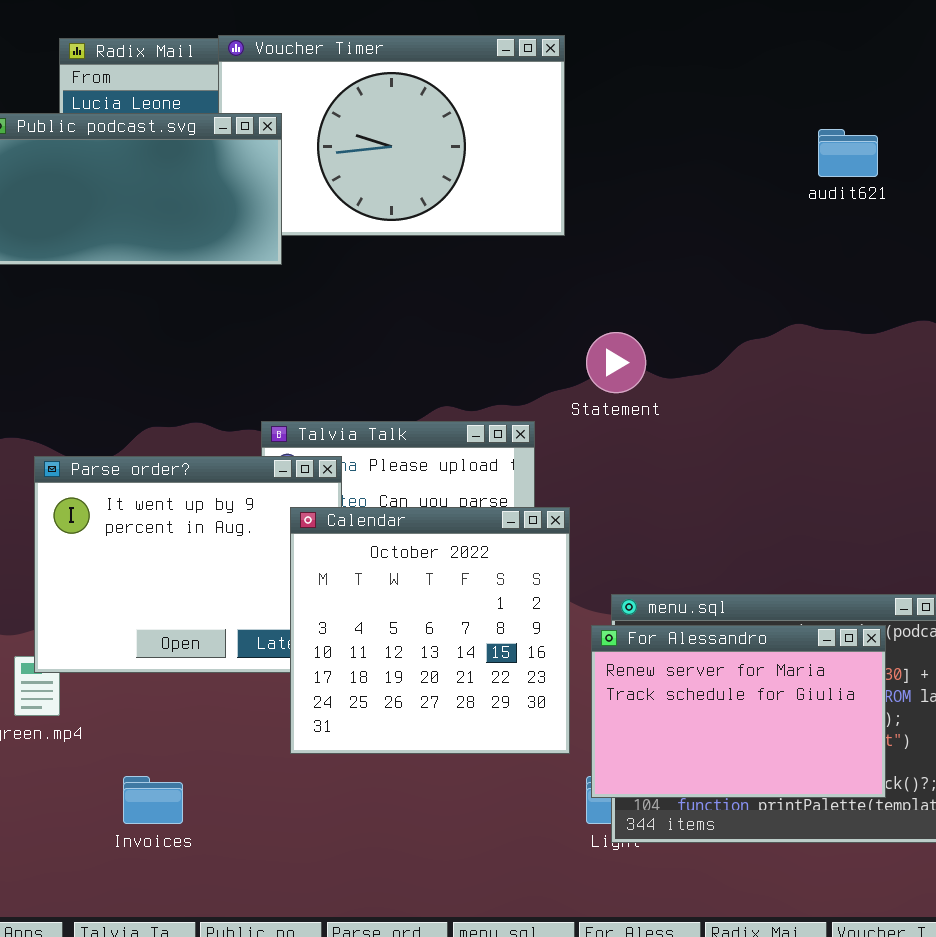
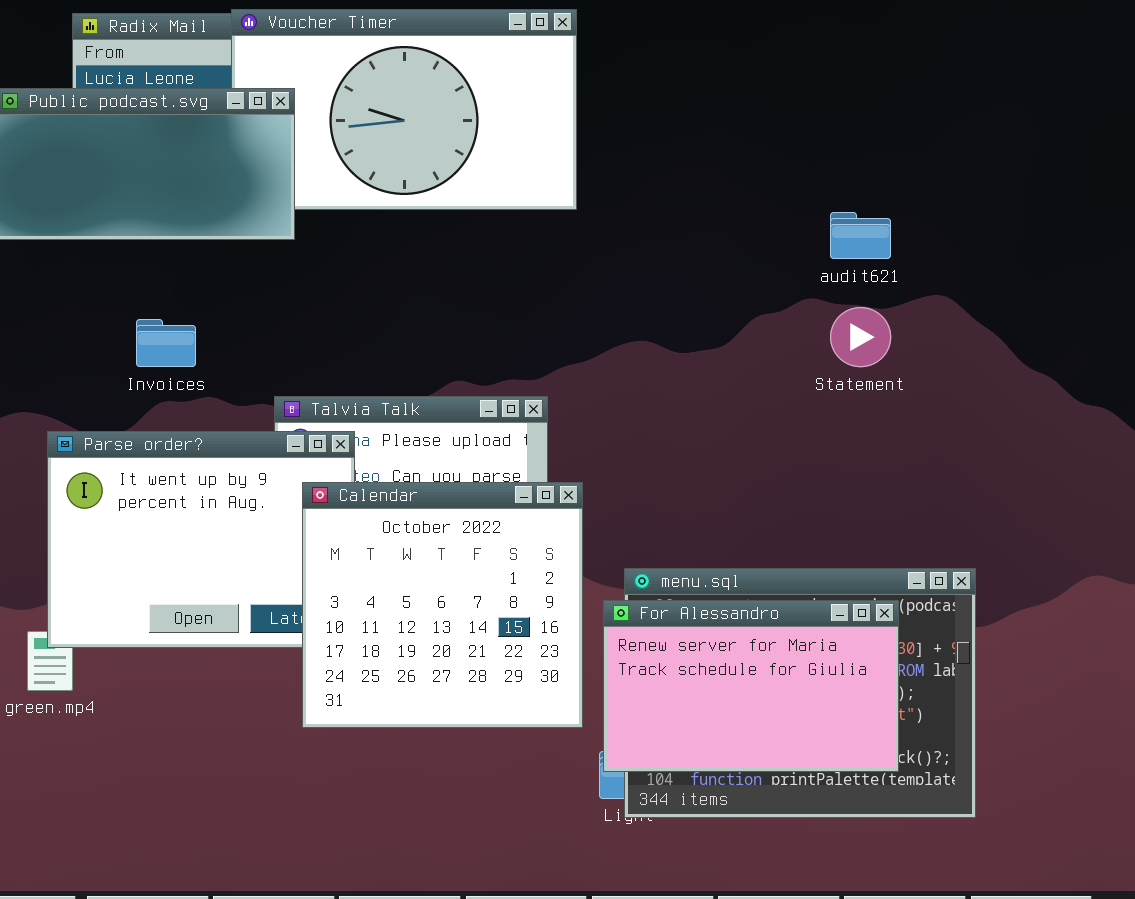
audit621: [818,129,878,177] -> [830,212,891,259], moved
Statement: [586,332,646,393] -> [830,307,891,367], moved
Invoices: [123,776,183,824] -> [136,319,196,367], moved

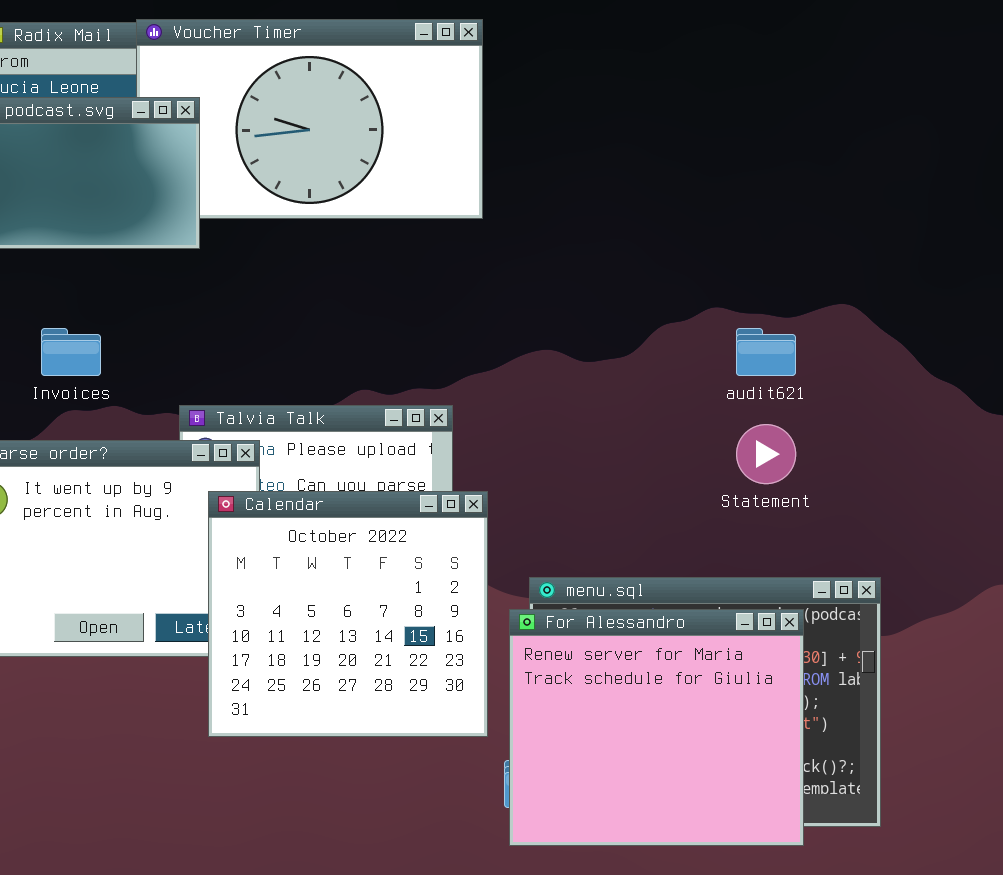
audit621: [830,212,891,259] -> [736,328,796,376], moved
Statement: [830,307,891,367] -> [736,424,796,484], moved
For Alessandro: [603,600,899,772] -> [509,609,804,846], resized

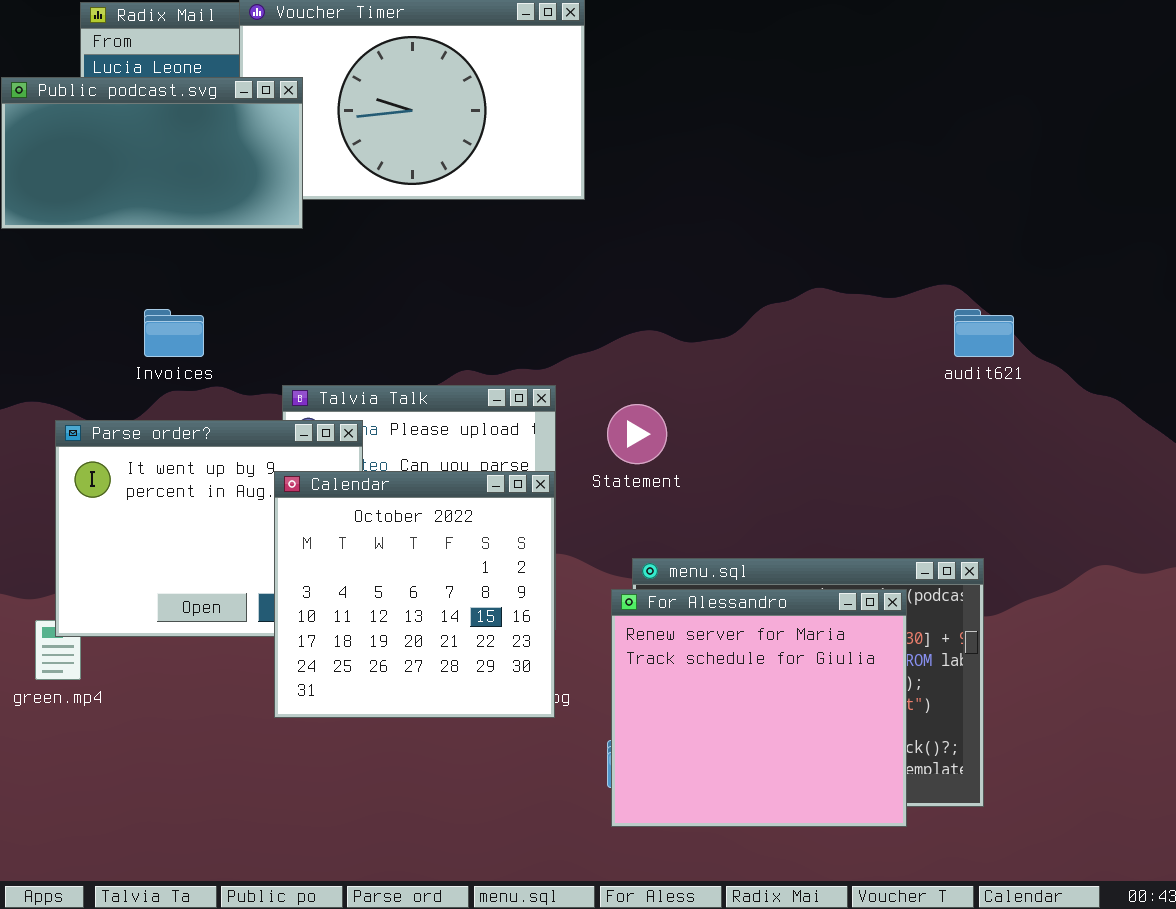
audit621: [736,328,796,376] -> [954,309,1014,357], moved
Statement: [736,424,796,484] -> [607,404,667,464], moved
Calendar: [208,491,488,737] -> [274,471,555,718], moved

